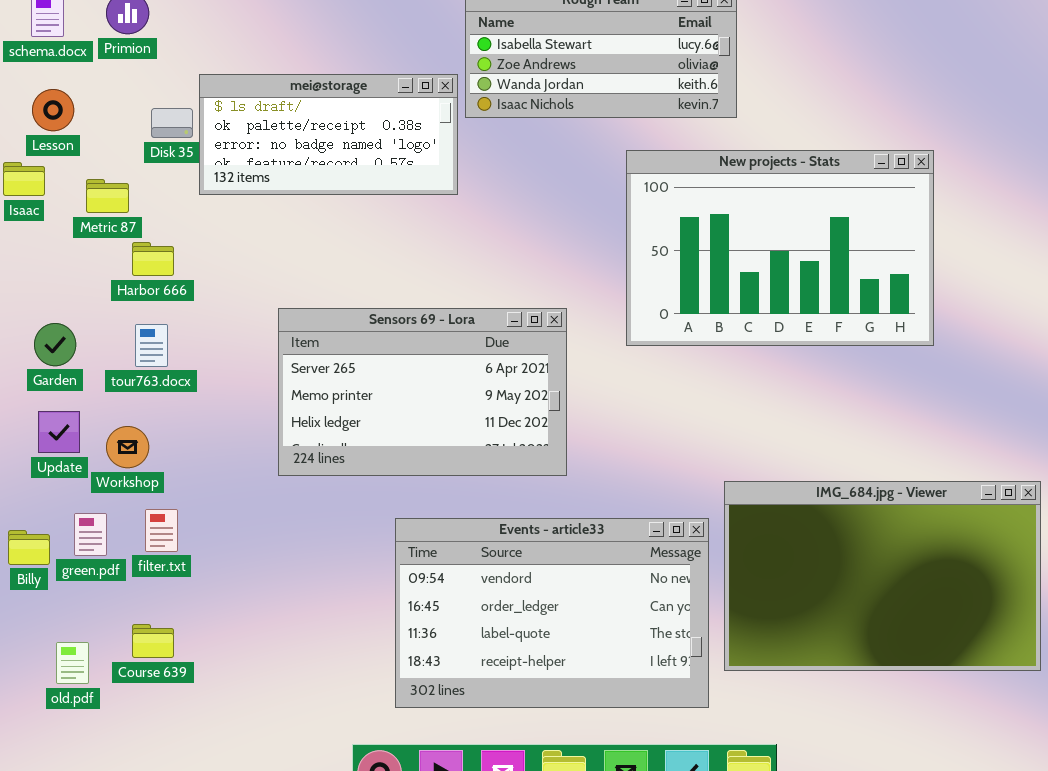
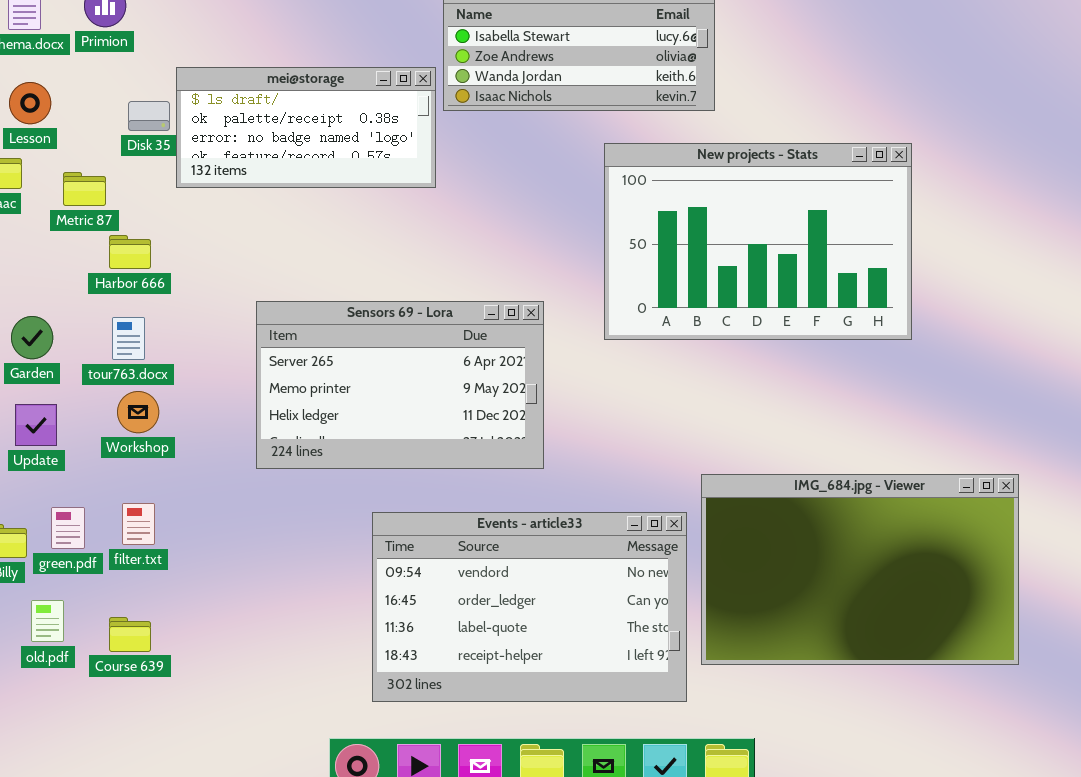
Workshop: [106,426,149,468] -> [117,391,159,433], moved
old.pdf: [56,642,89,684] -> [31,600,64,642], moved

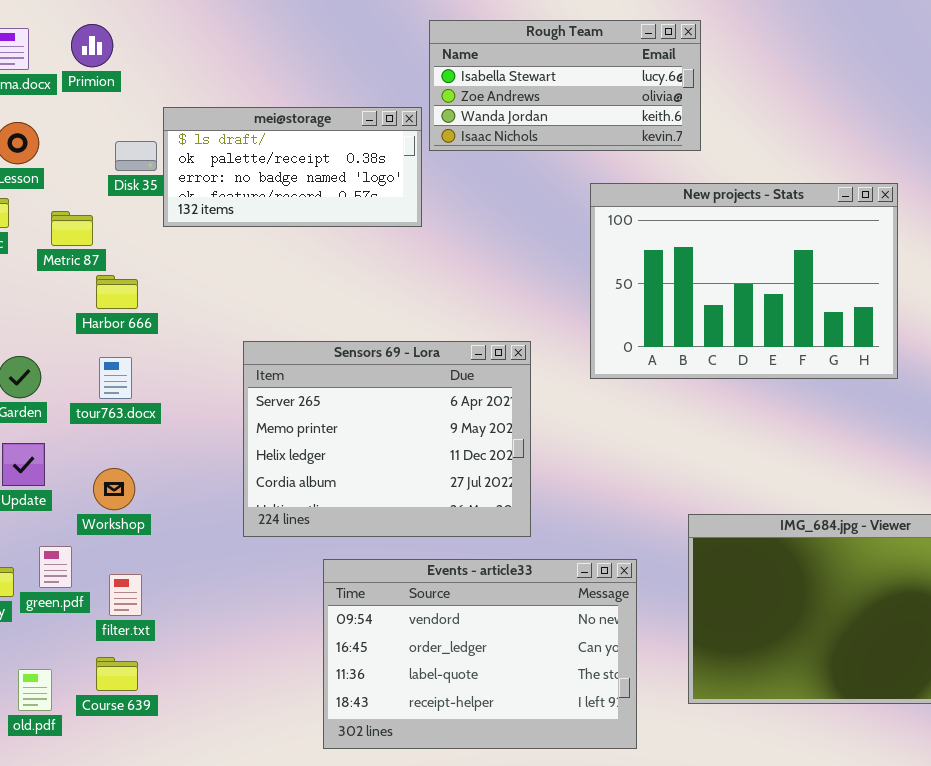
Sensors 69 - Lora: [256,301,544,469] -> [243,341,531,537], resized
Workshop: [117,391,159,433] -> [93,468,135,510], moved
filter.txt: [122,503,155,545] -> [109,574,142,616], moved
Events - article33: [372,512,687,702] -> [323,559,637,749], moved
old.pdf: [31,600,64,642] -> [18,669,52,711], moved

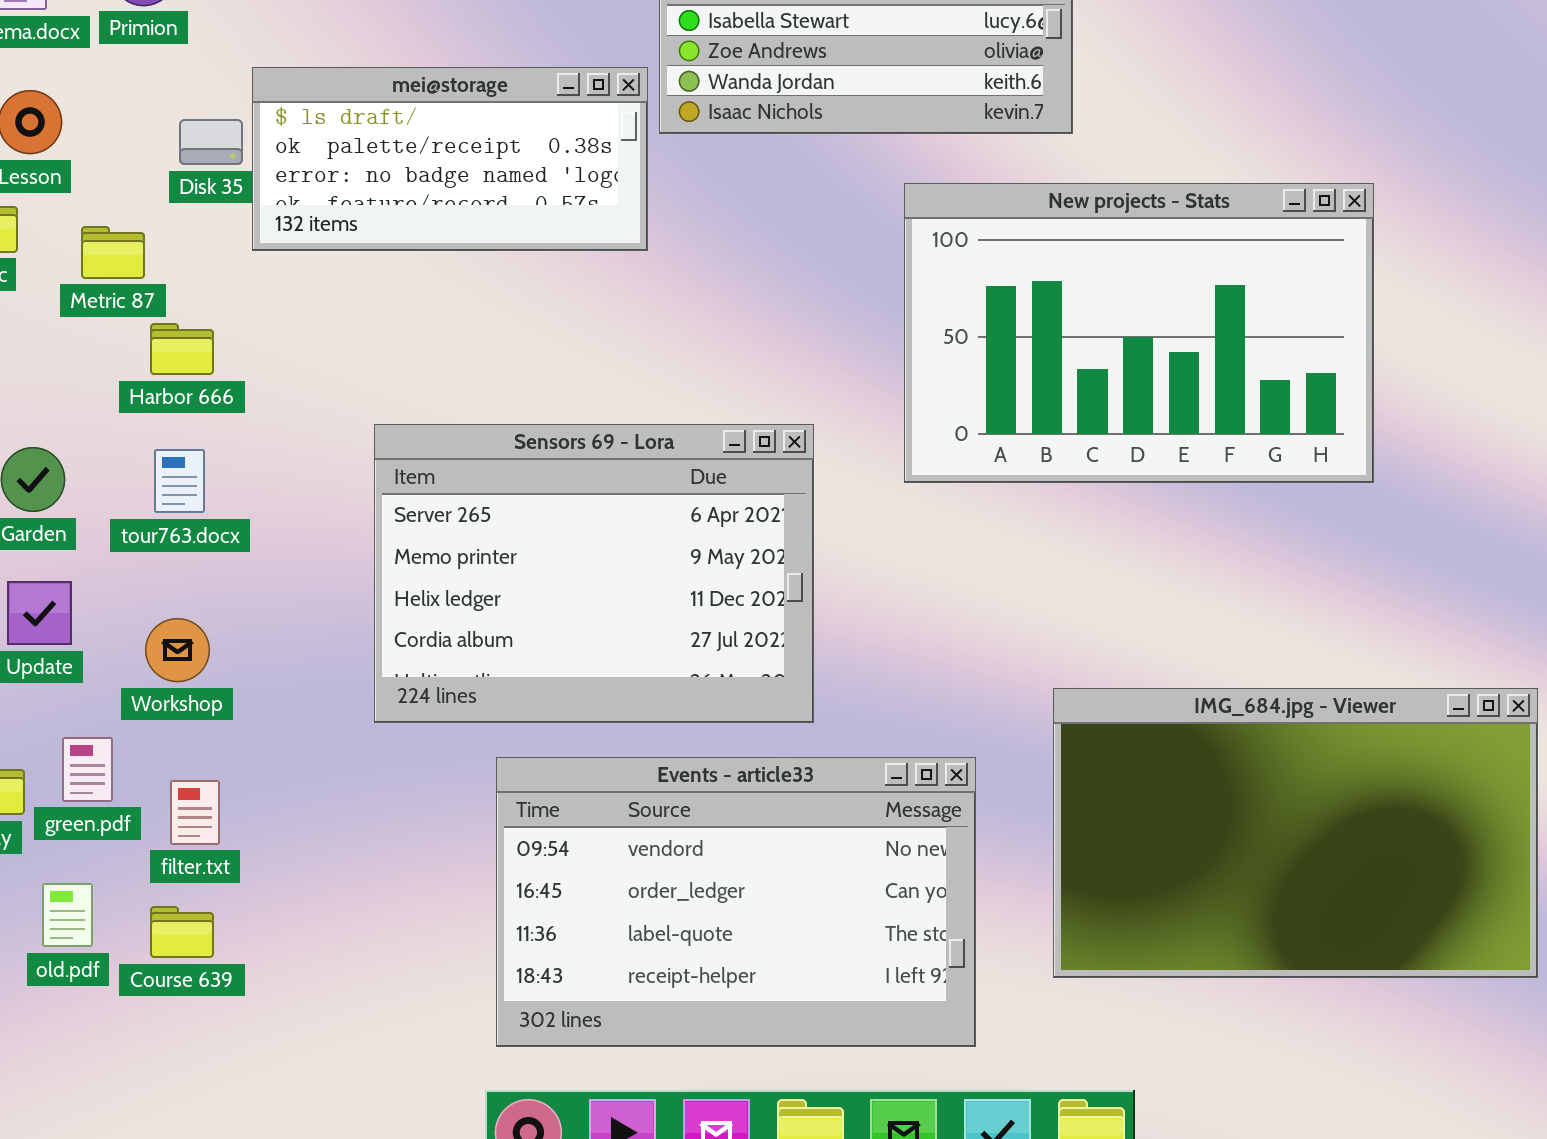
old.pdf: [18,669,52,711] -> [42,883,93,947], moved

